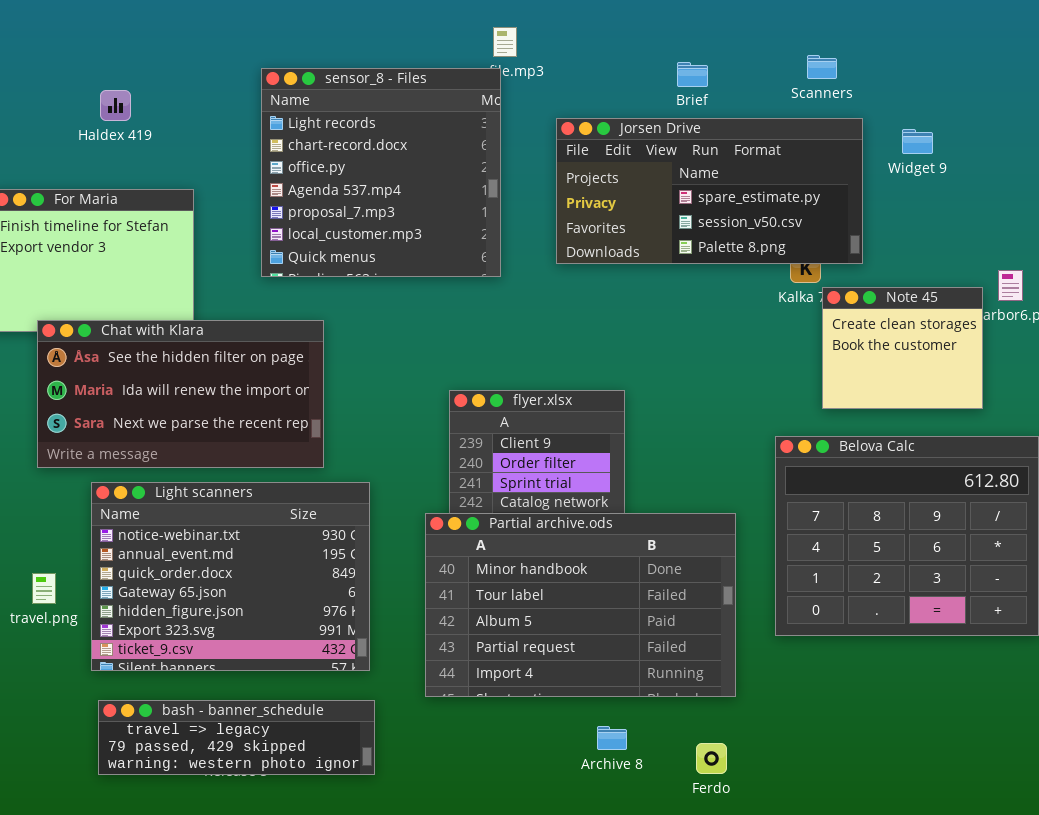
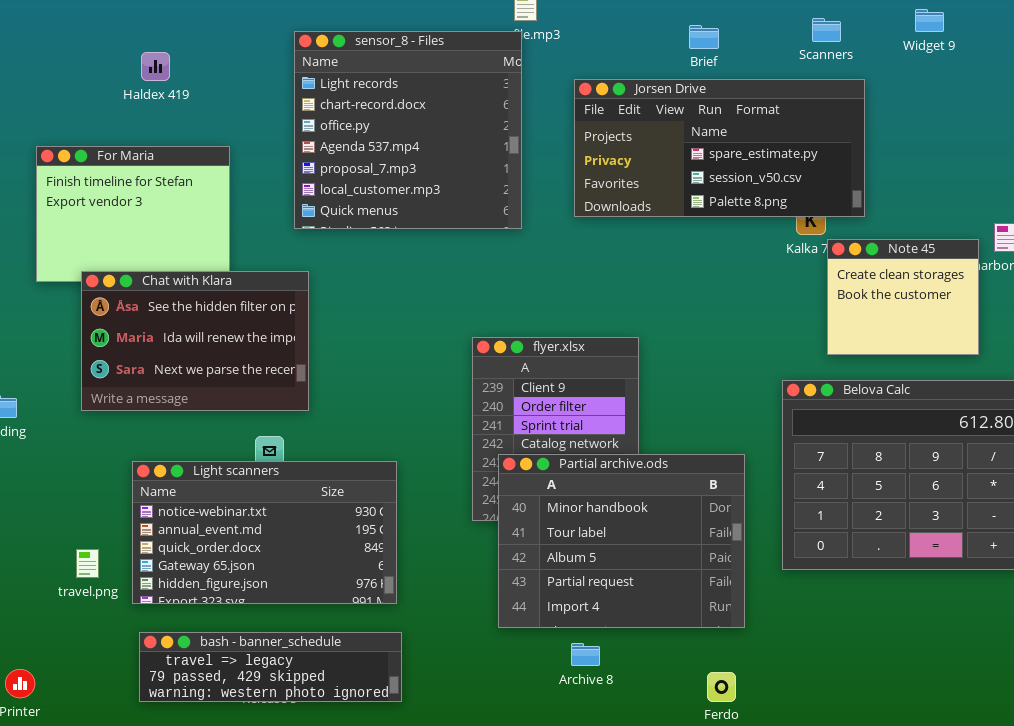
Widget 9: [902,129,933,154] -> [915,9,944,32], moved
Chat with Klara: [37,320,324,468] -> [81,271,309,411], resized
Light scanners: [91,482,370,671] -> [132,461,397,604], resized
Partial archive.ods: [425,513,736,697] -> [498,454,745,628], resized
travel.png: [32,573,56,604] -> [76,549,99,578], moved
Archive 8: [597,726,627,750] -> [571,643,600,666], moved

